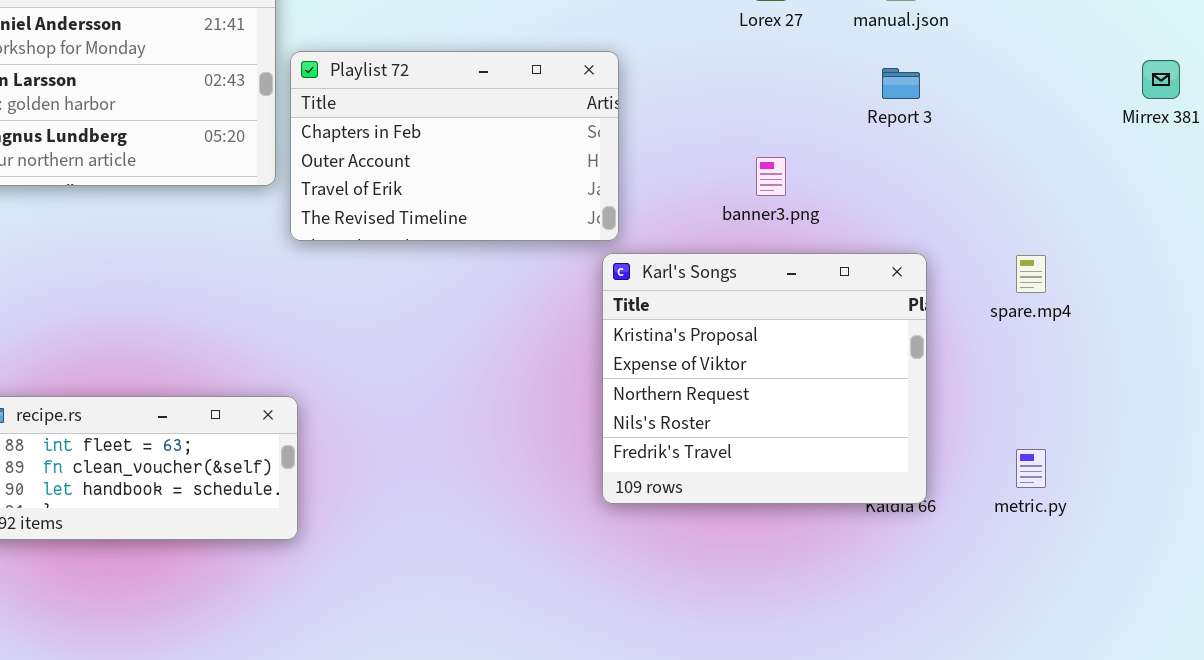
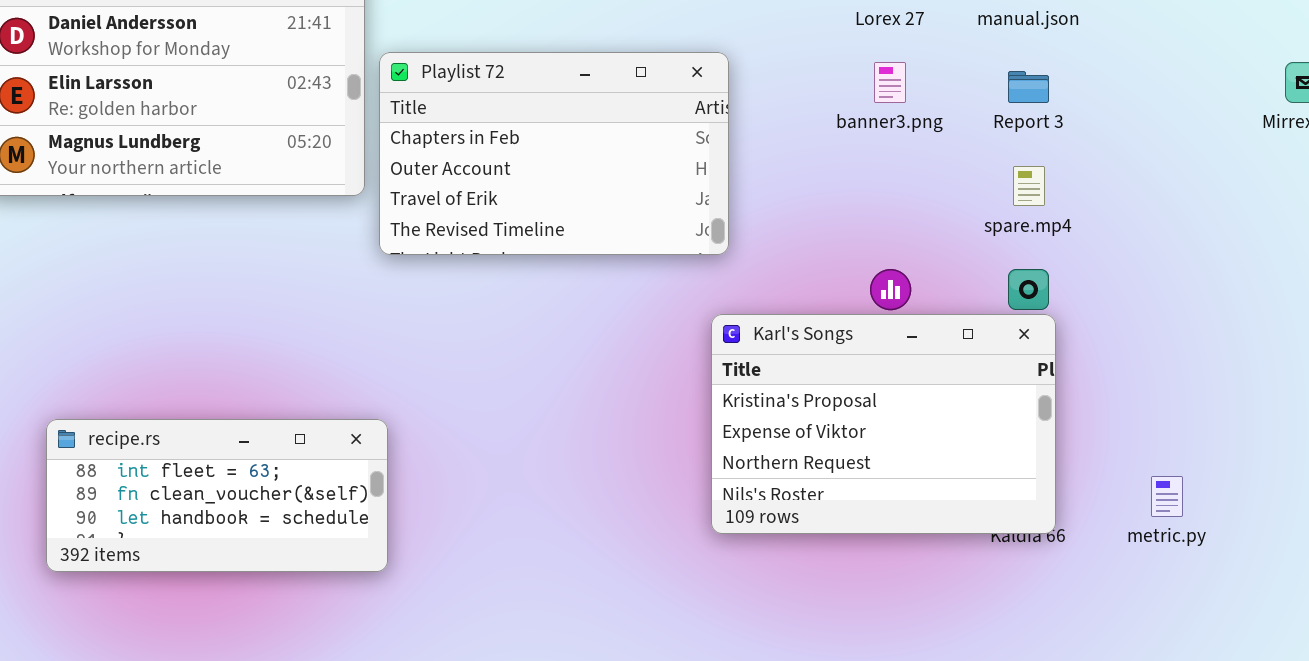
banner3.png: [756,157,786,196] -> [874,62,906,103], moved
Karl's Songs: [602,253,927,504] -> [711,314,1056,534], resized
spare.mp4: [1016,255,1046,293] -> [1013,166,1045,206], moved

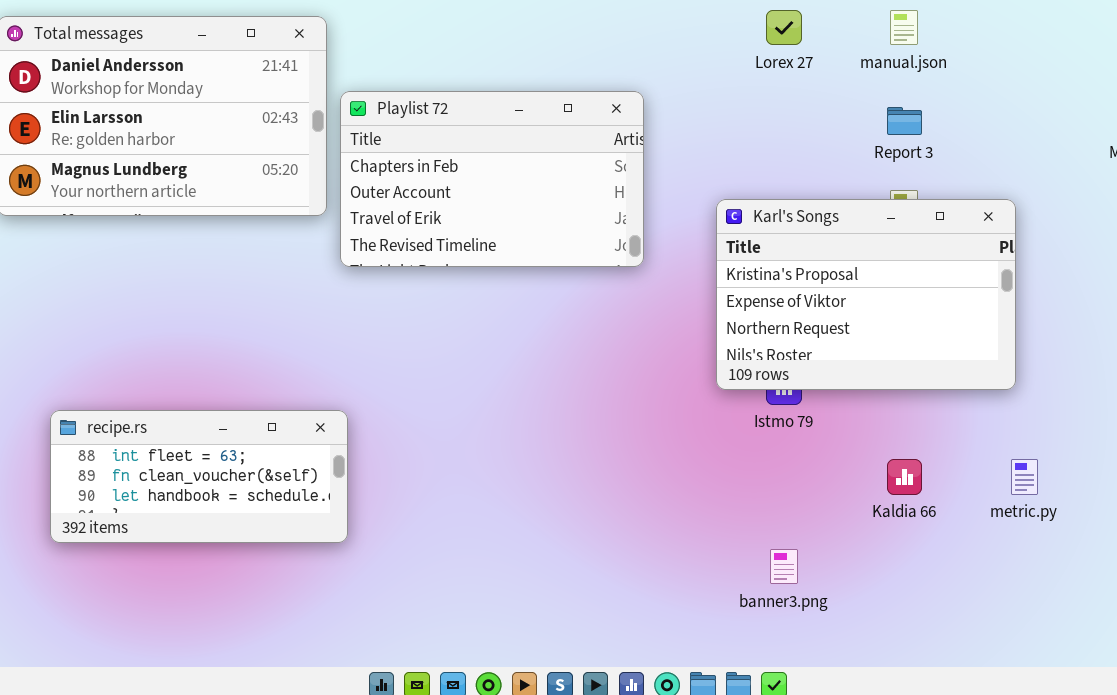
banner3.png: [874,62,906,103] -> [770,549,798,584], moved
Karl's Songs: [711,314,1056,534] -> [716,199,1016,390], moved

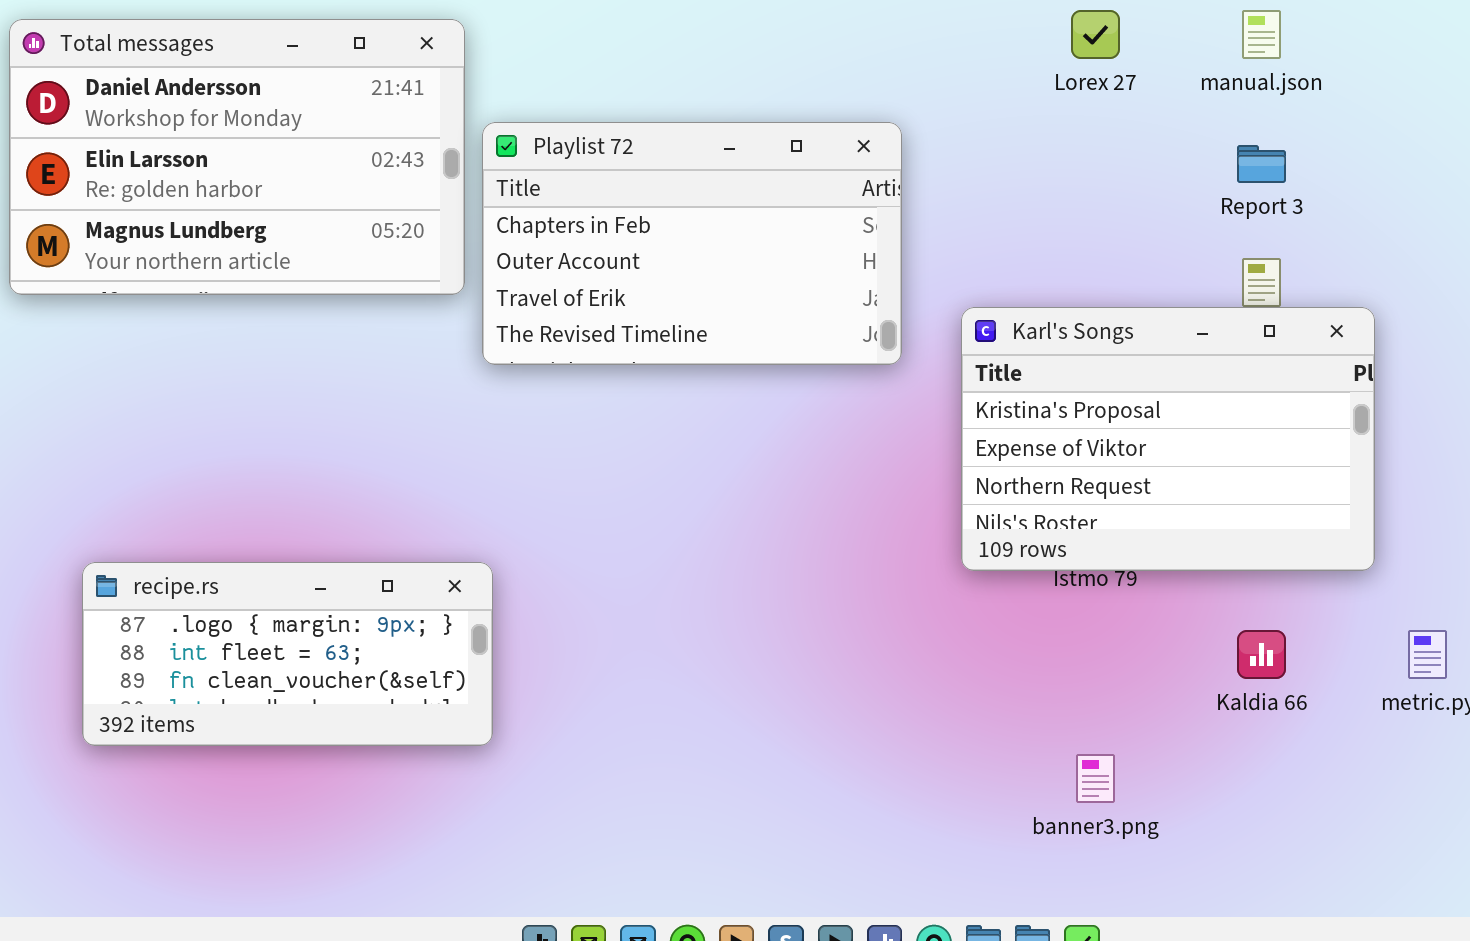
Karl's Songs: [716,199,1016,390] -> [961,307,1375,571], moved
recipe.rs: [50,410,348,543] -> [82,562,493,746], scrolled up 1 row

